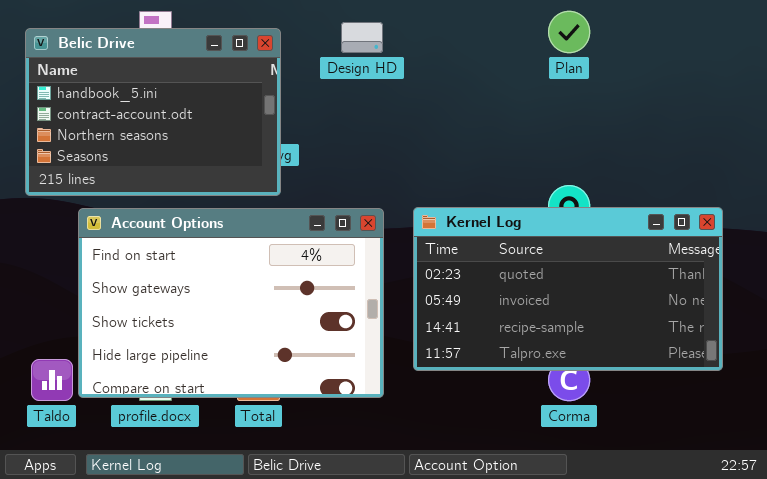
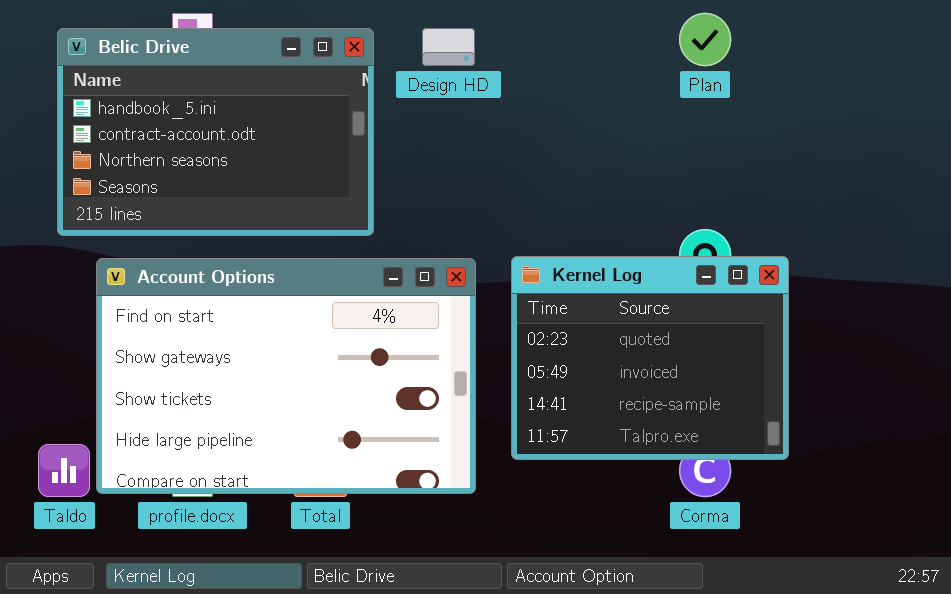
Belic Drive: [25,28,281,196] -> [57,28,374,236], moved
Kernel Log: [413,207,723,371] -> [511,256,789,460], resized

